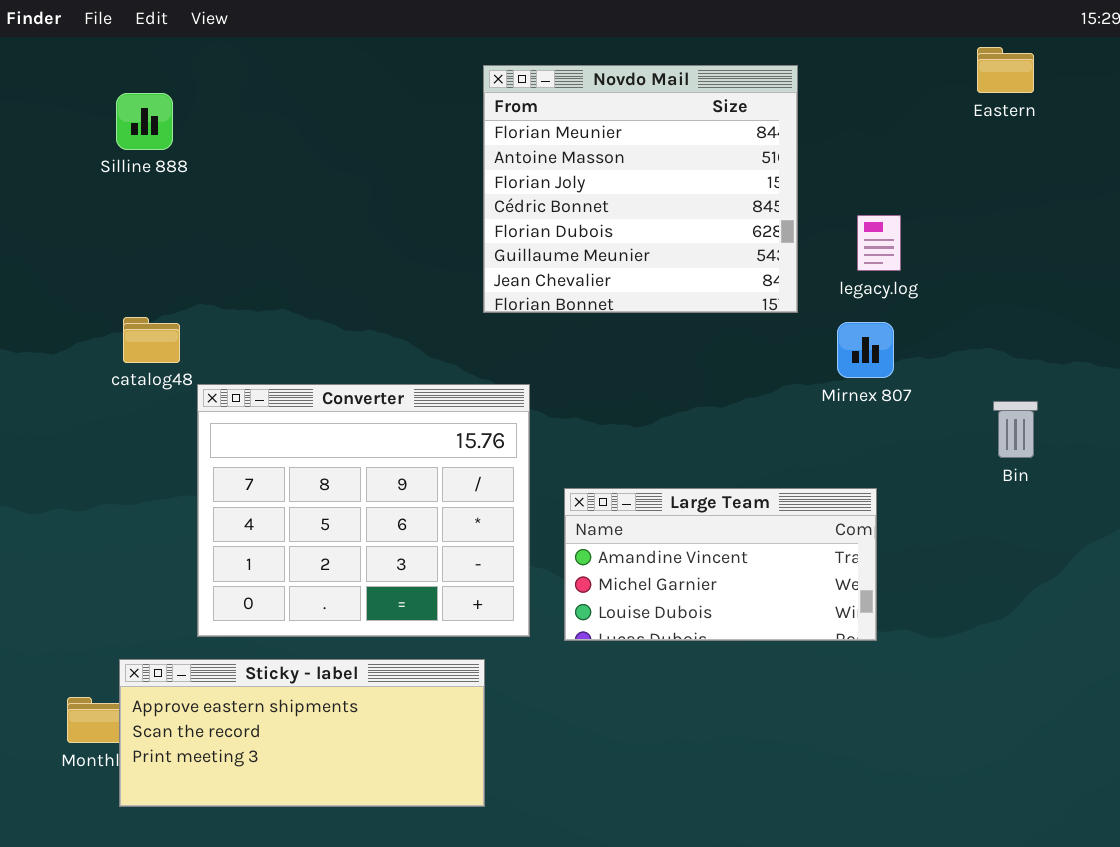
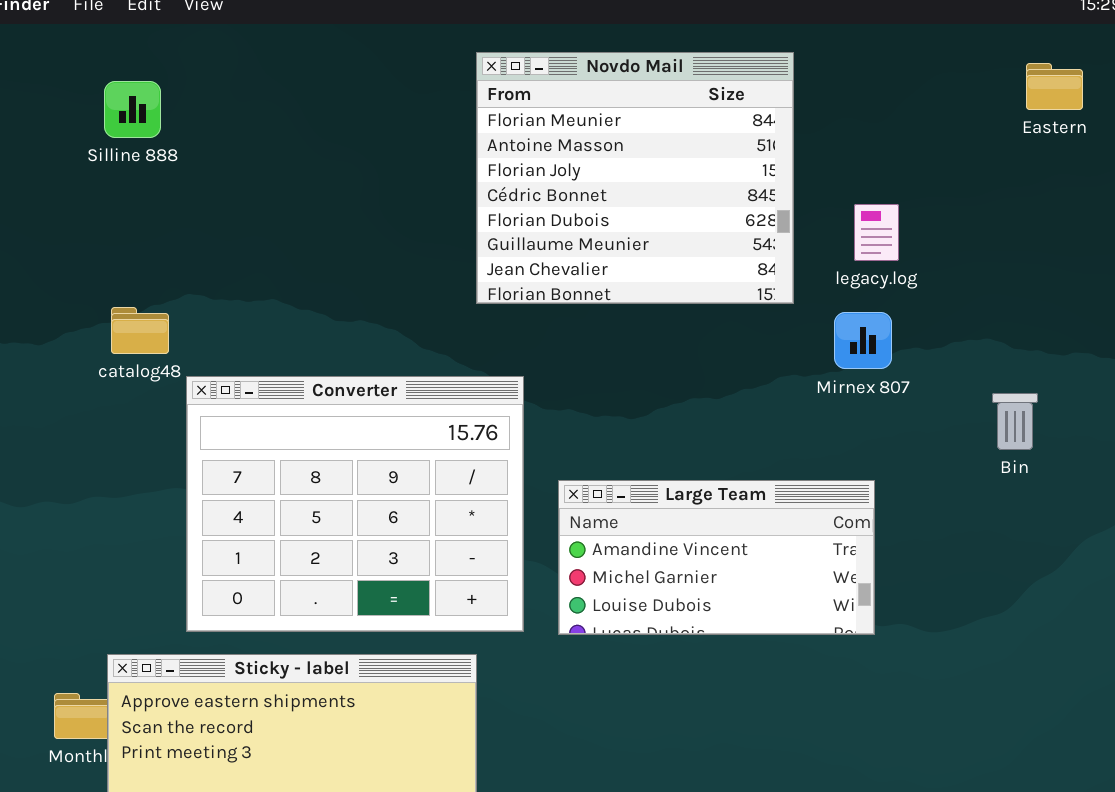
Eastern: [977,47,1034,93] -> [1026,63,1083,110], moved

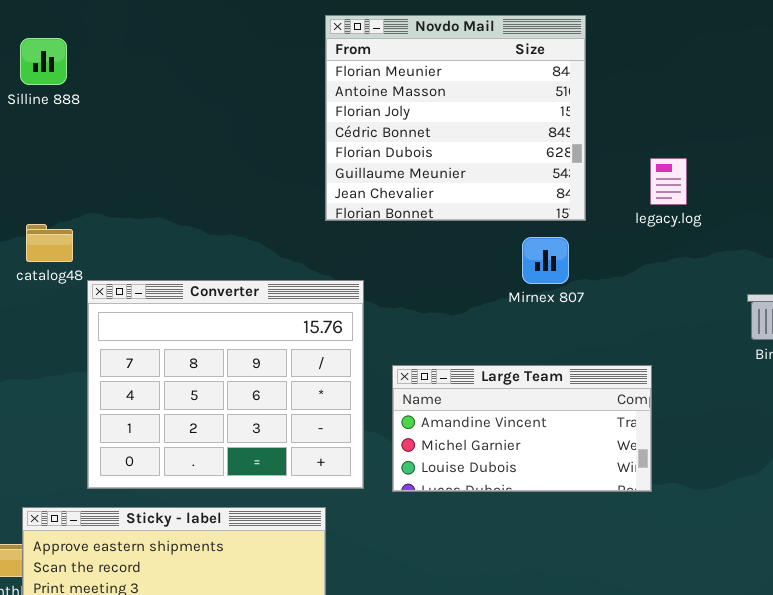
legacy.log: [854,204,899,261] -> [650,158,687,205], moved
Mirnex 807: [834,312,892,369] -> [522,237,569,284], moved

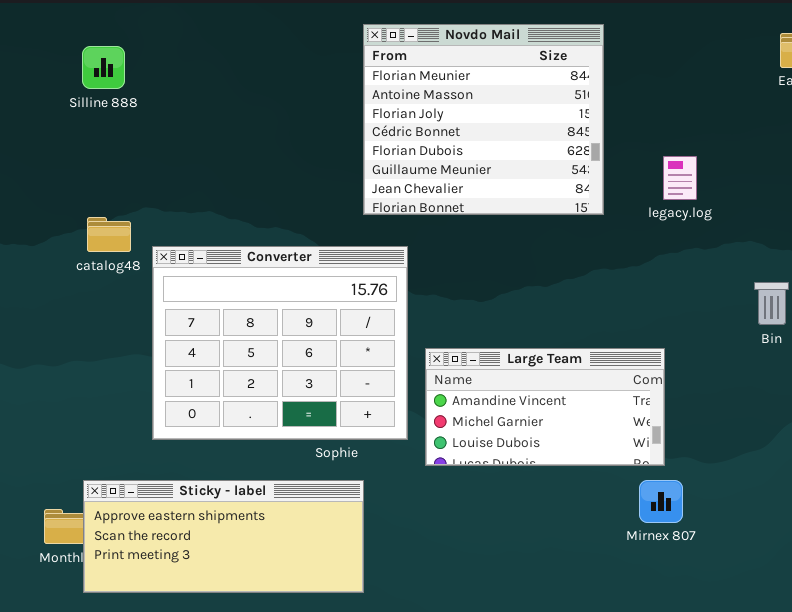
Mirnex 807: [522,237,569,284] -> [639,480,683,523], moved
Converter: [87,280,364,489] -> [152,246,408,440], moved

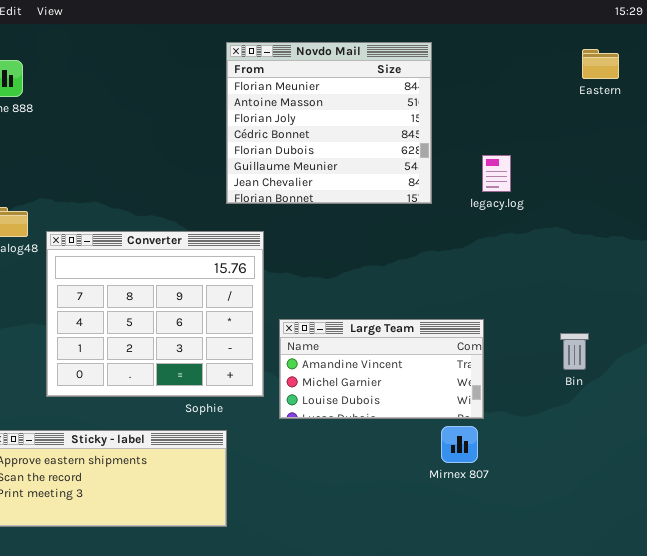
Bin: [754,282,789,325] -> [560,333,589,370], moved
Mirnex 807: [639,480,683,523] -> [441,426,478,463], moved

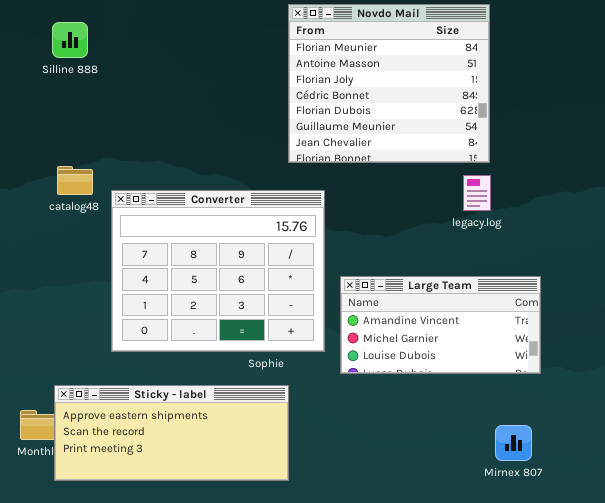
legacy.log: [482,155,511,192] -> [463,175,491,211], moved
Mirnex 807: [441,426,478,463] -> [495,425,532,461], moved

